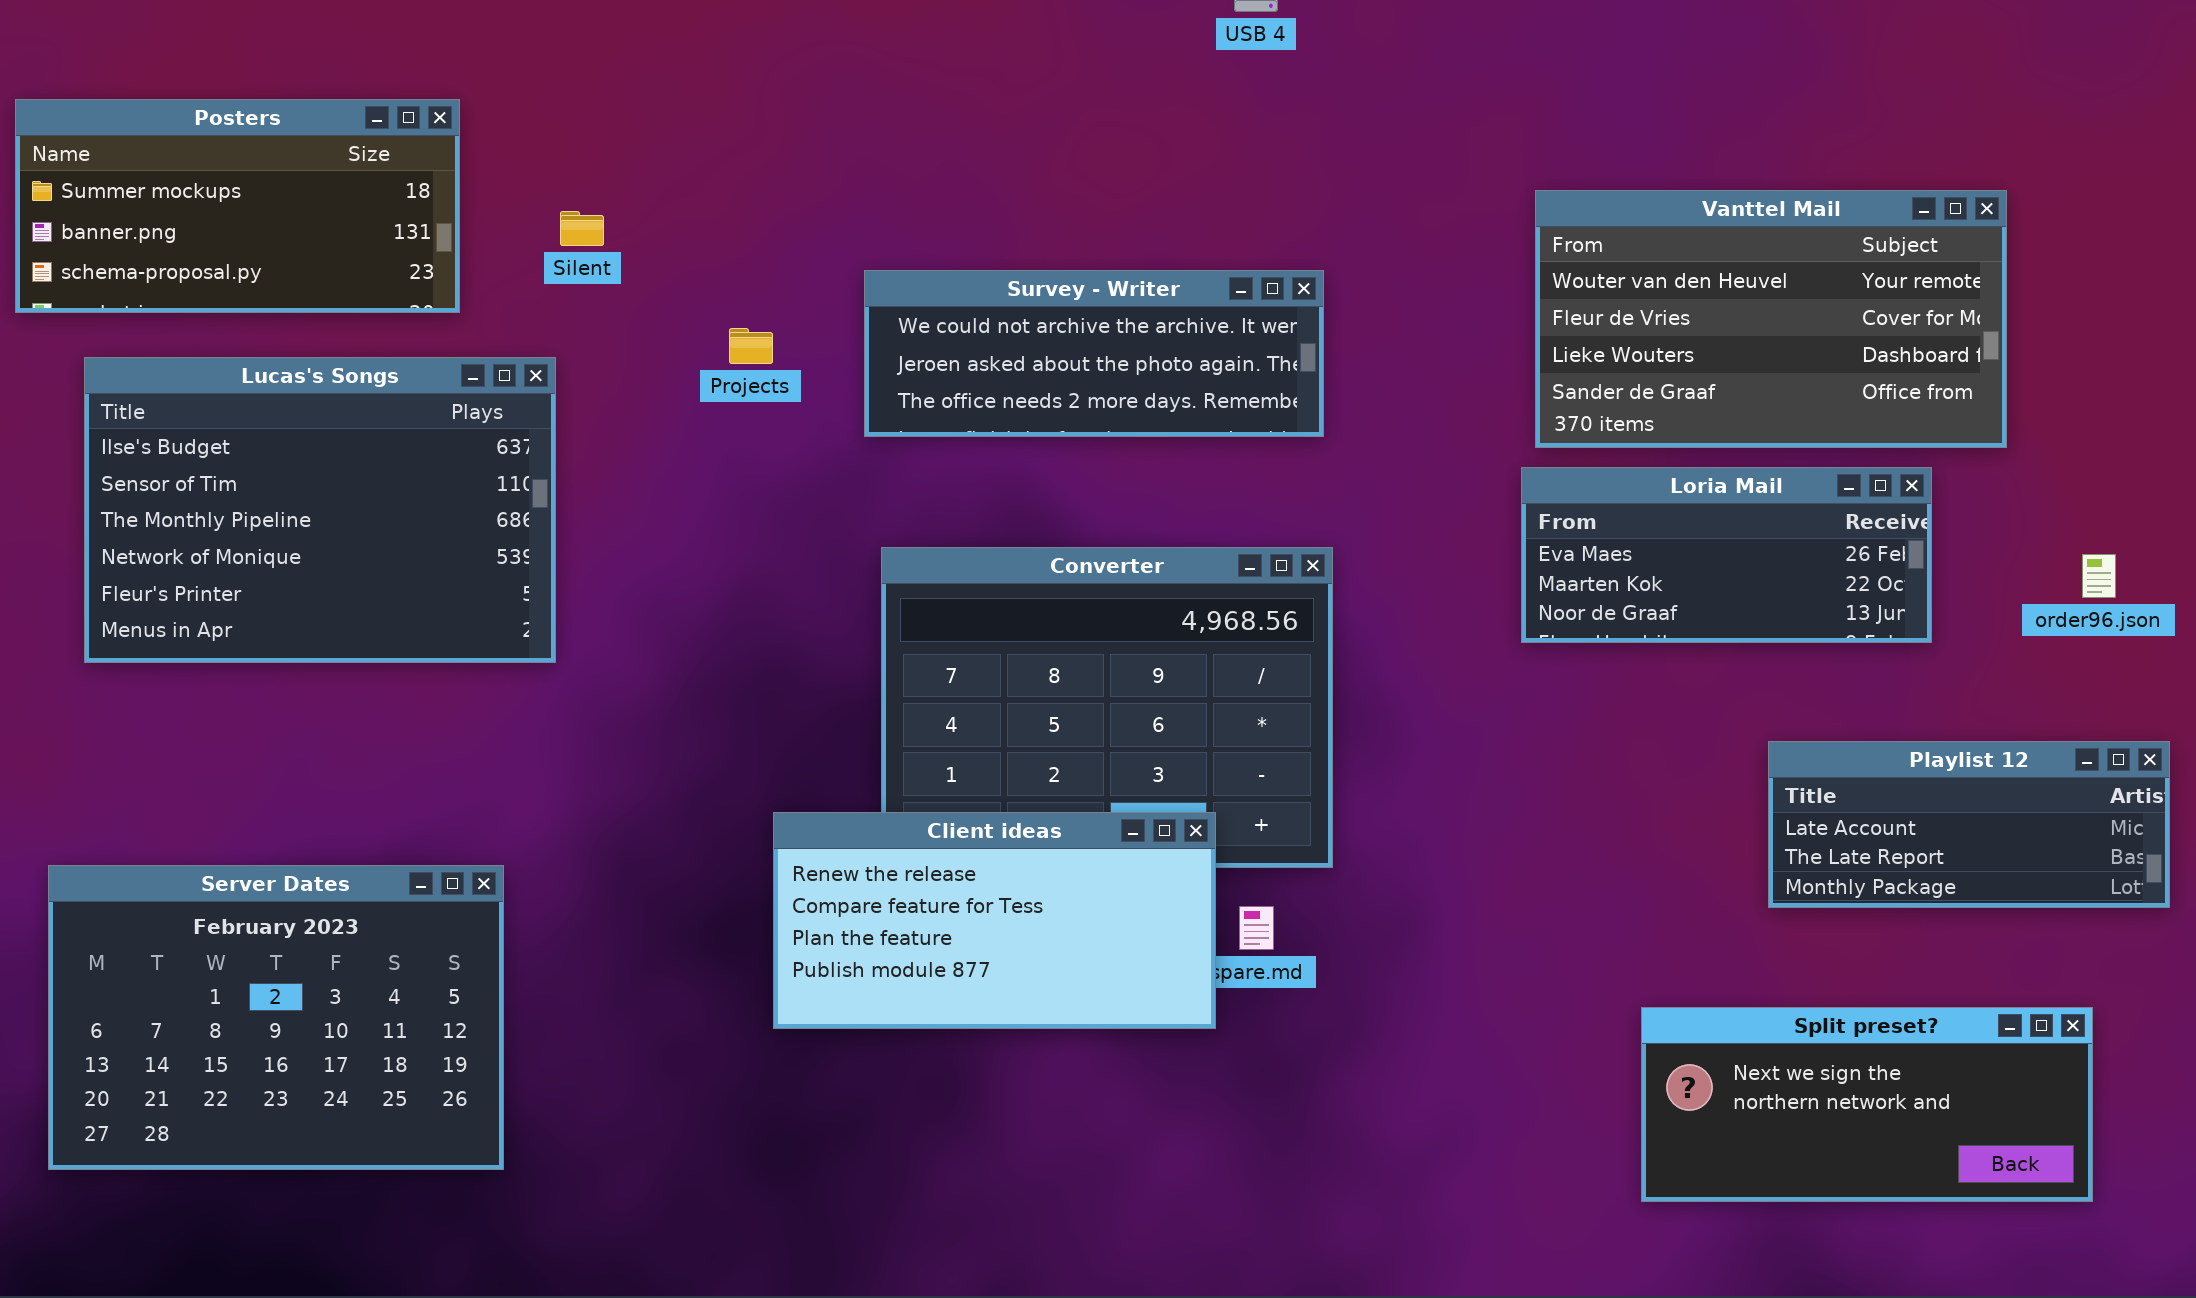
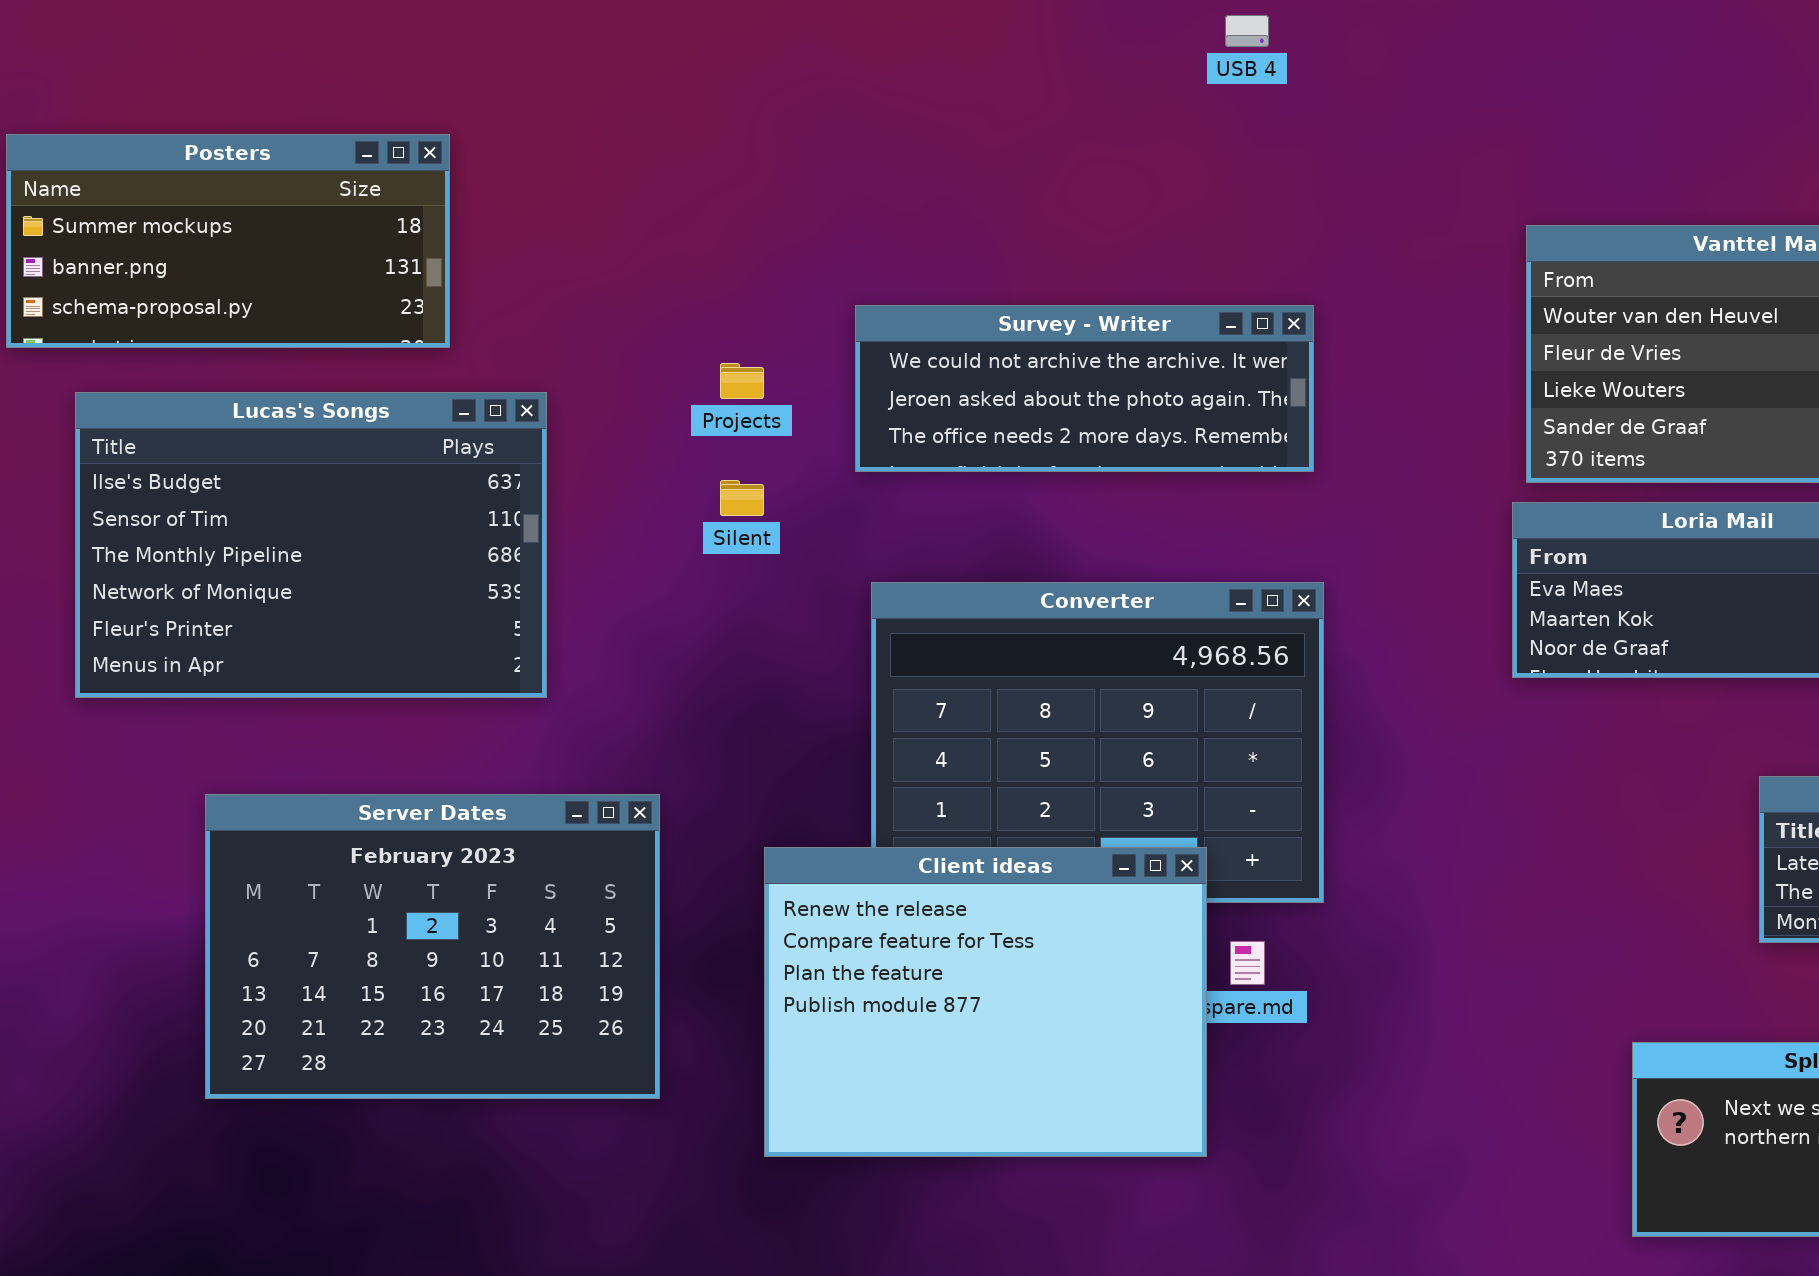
Silent: [560,211,604,246] -> [720,480,764,516], moved
Client ideas: [773,812,1216,1029] -> [764,847,1207,1157], resized
Server Dates: [48,865,504,1170] -> [205,794,660,1099], moved

